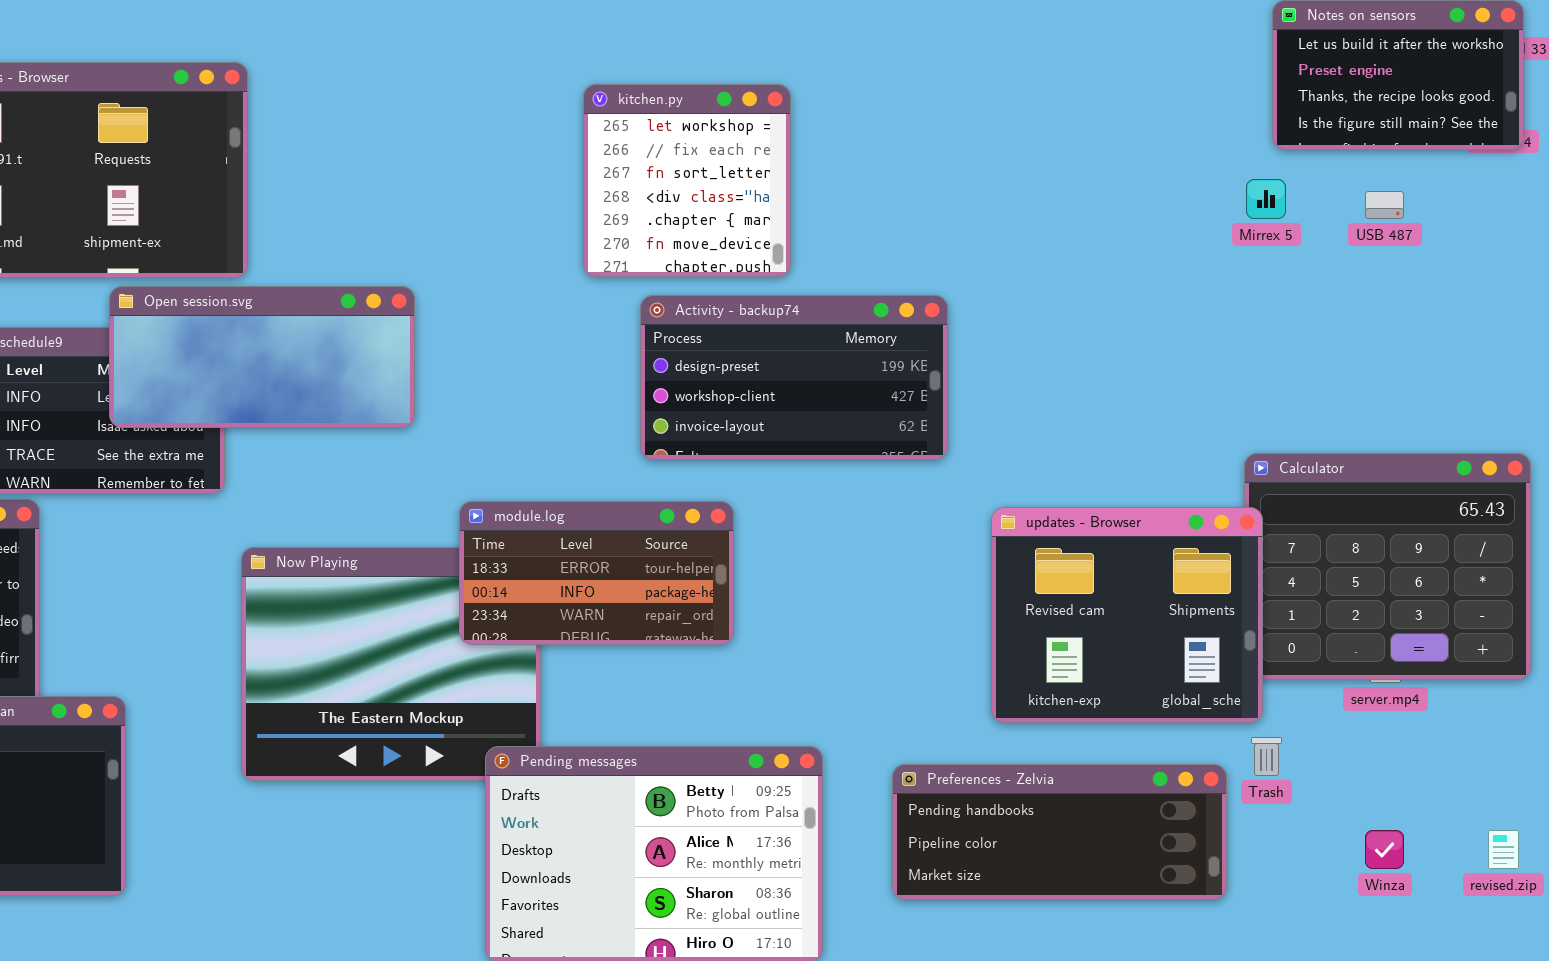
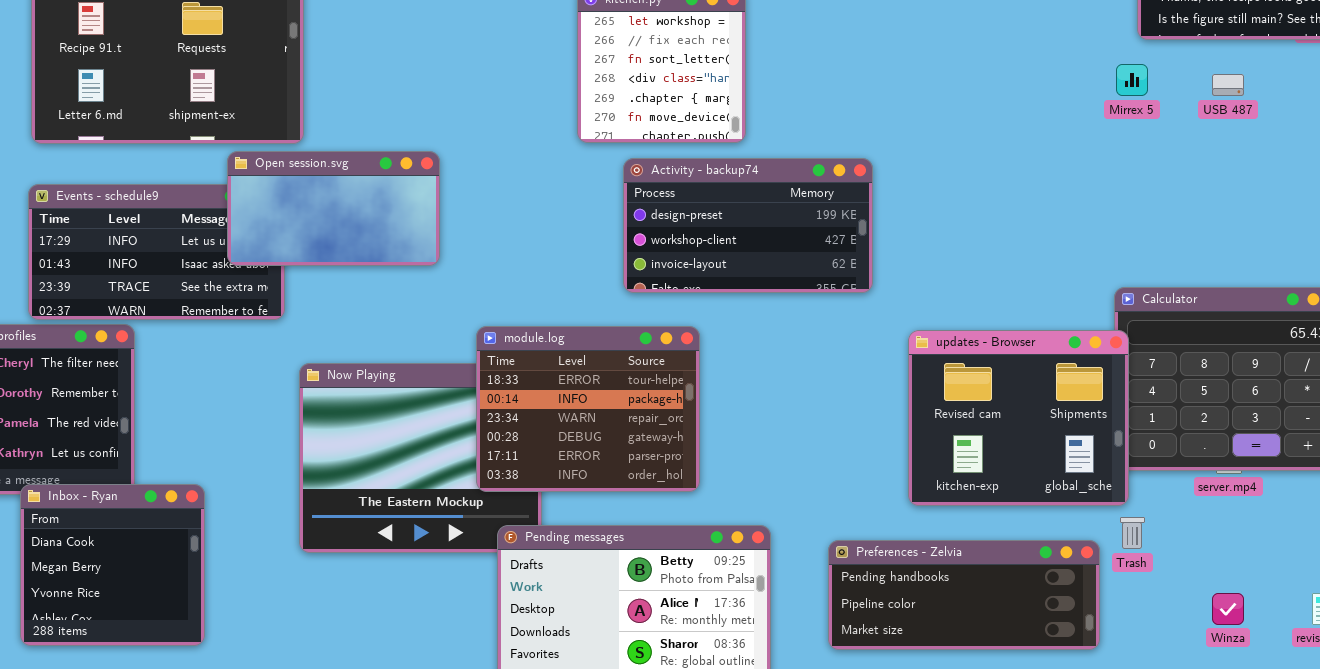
Open session.svg: [109,286,415,428] -> [227,151,440,266], resized
module.log: [459,501,734,645] -> [476,326,700,492], resized

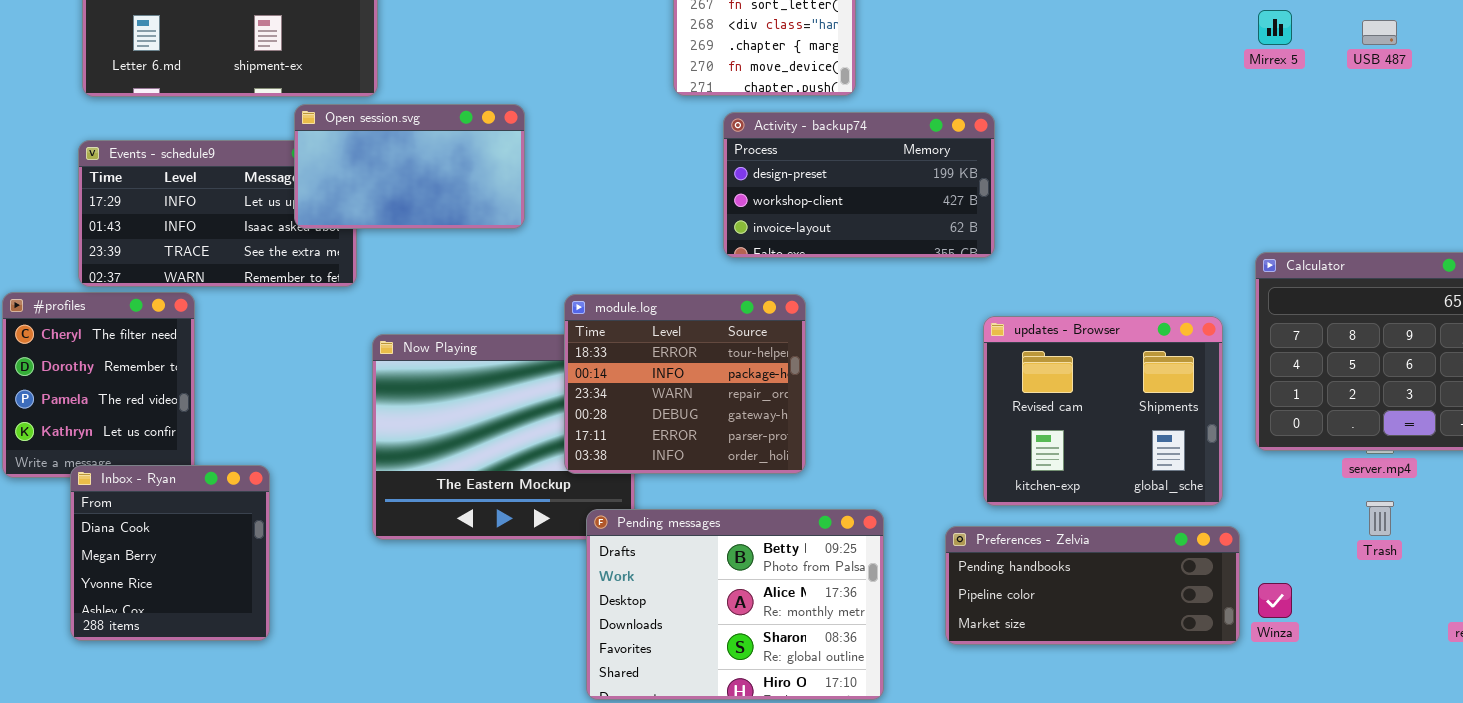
updates - Browser: [908,330,1129,506] -> [983,316,1223,506], moved
Trash: [1120,517,1145,549] -> [1366,501,1394,536], moved
Winza: [1212,593,1244,625] -> [1258,583,1292,618], moved

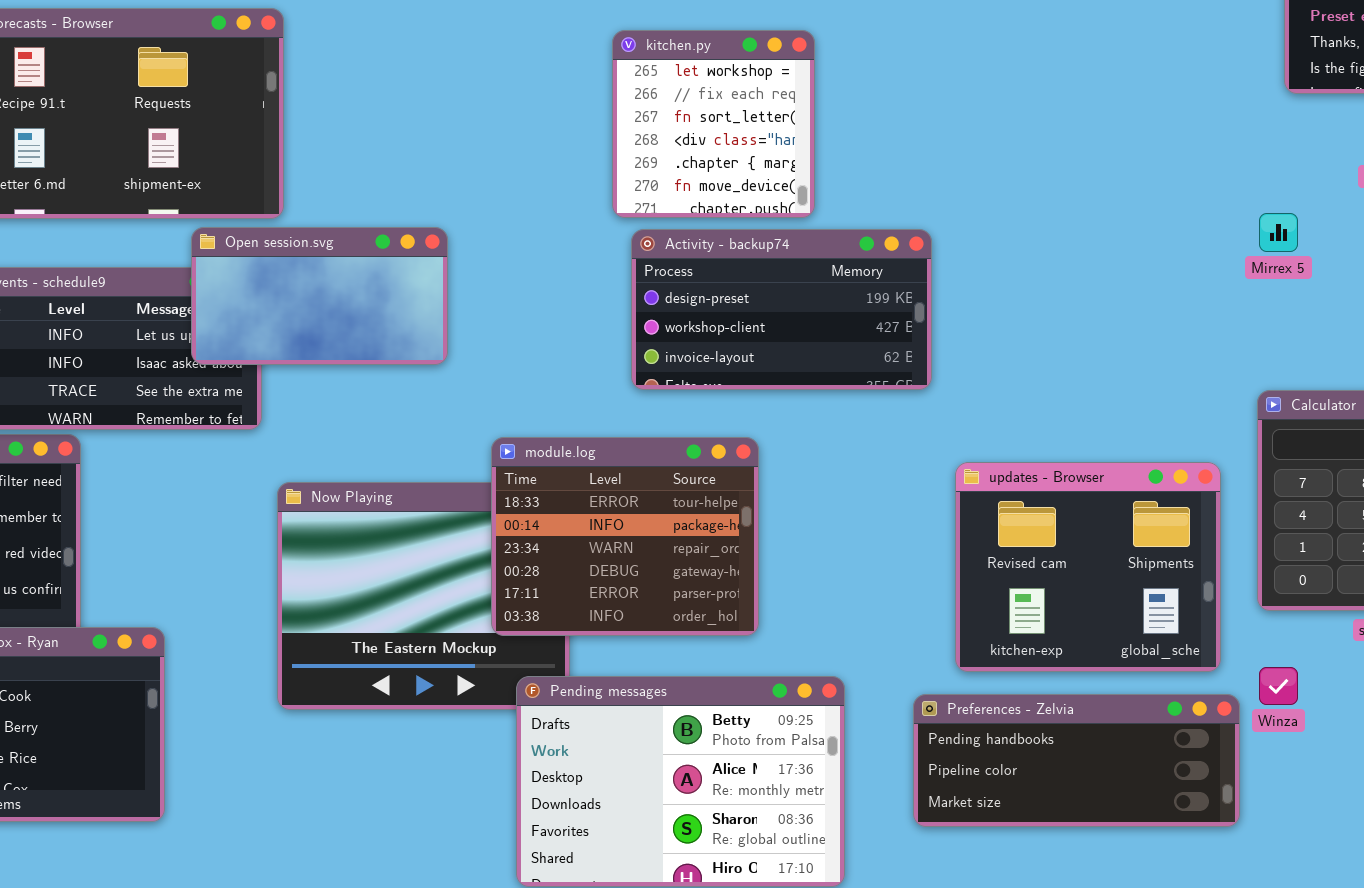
Mirrex 5: [1258,10,1292,45] -> [1259,213,1298,252], moved
Activity - backup74: [723,112,995,258] -> [631,229,932,390], moved
Winza: [1258,583,1292,618] -> [1259,667,1298,705], moved

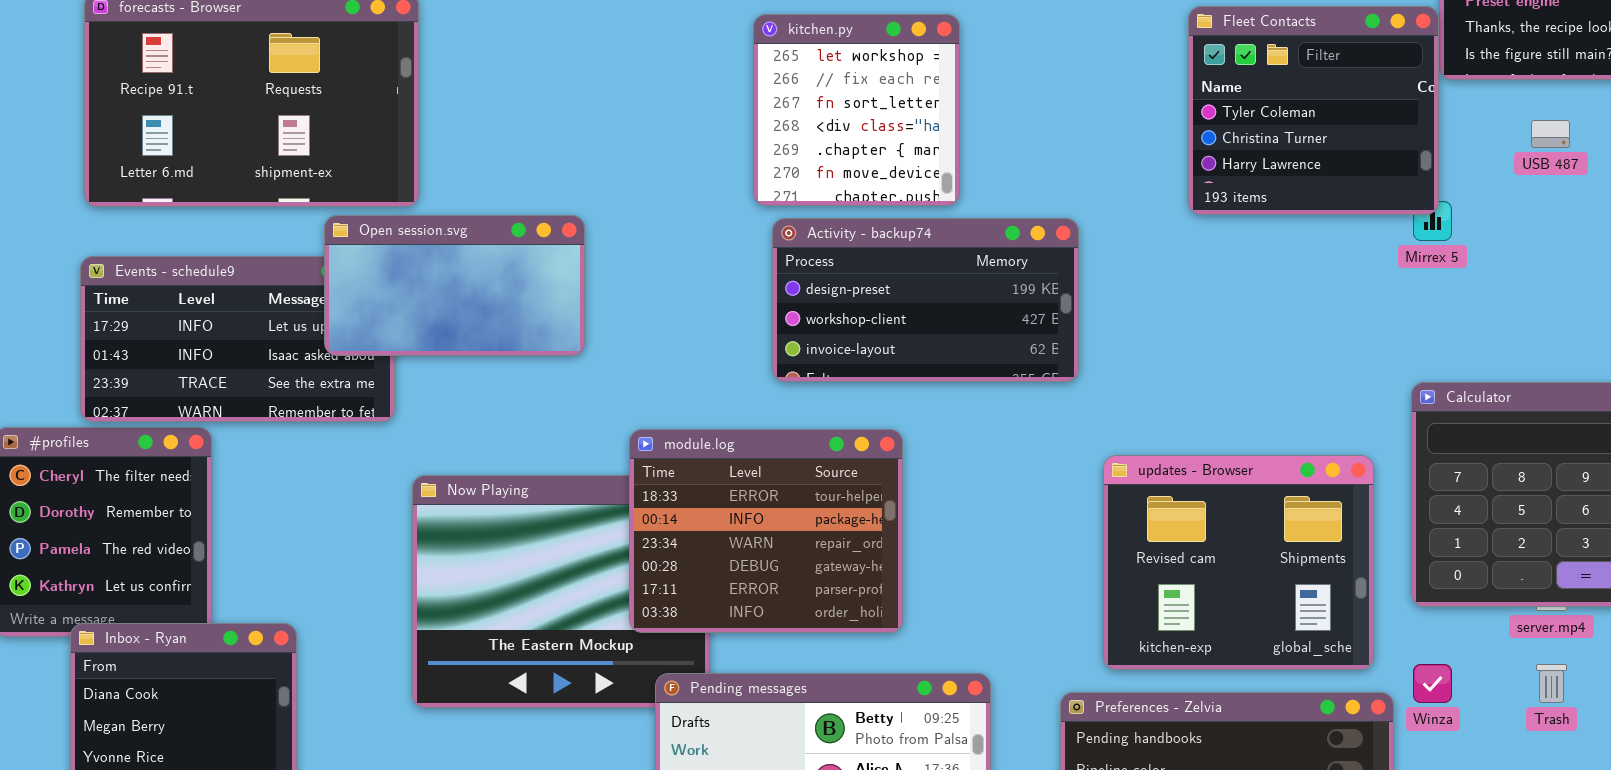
Fleet Contacts: none -> [1188,6,1439,215], opened

